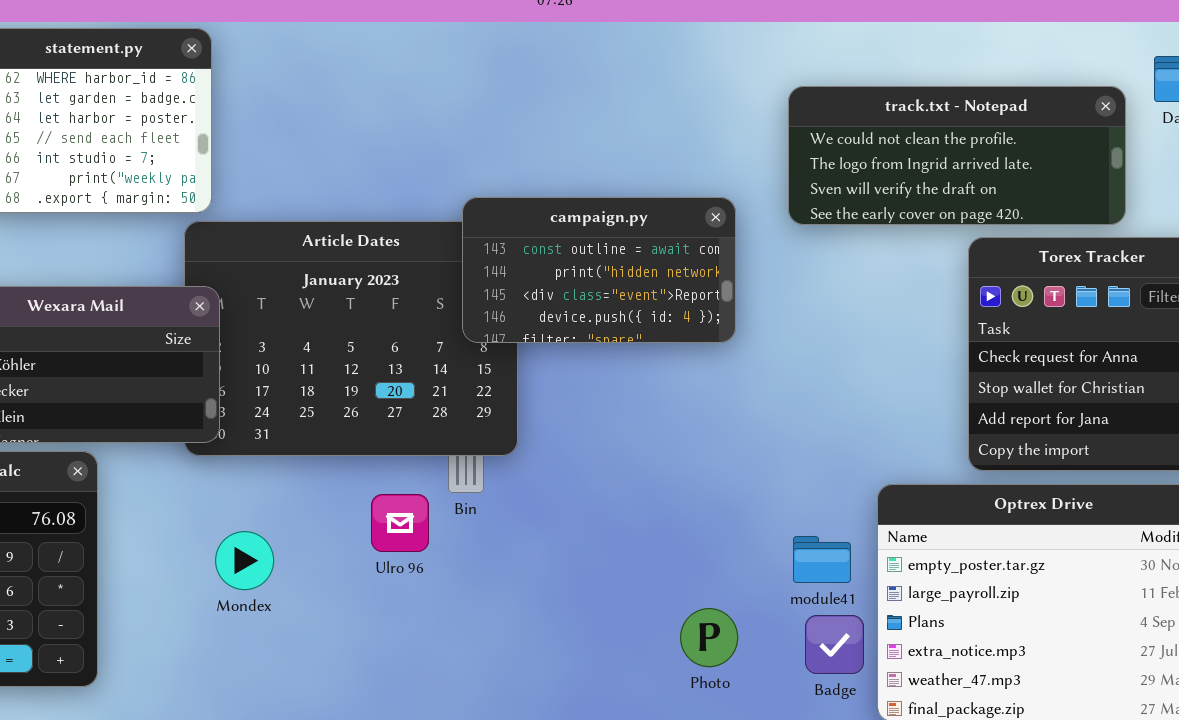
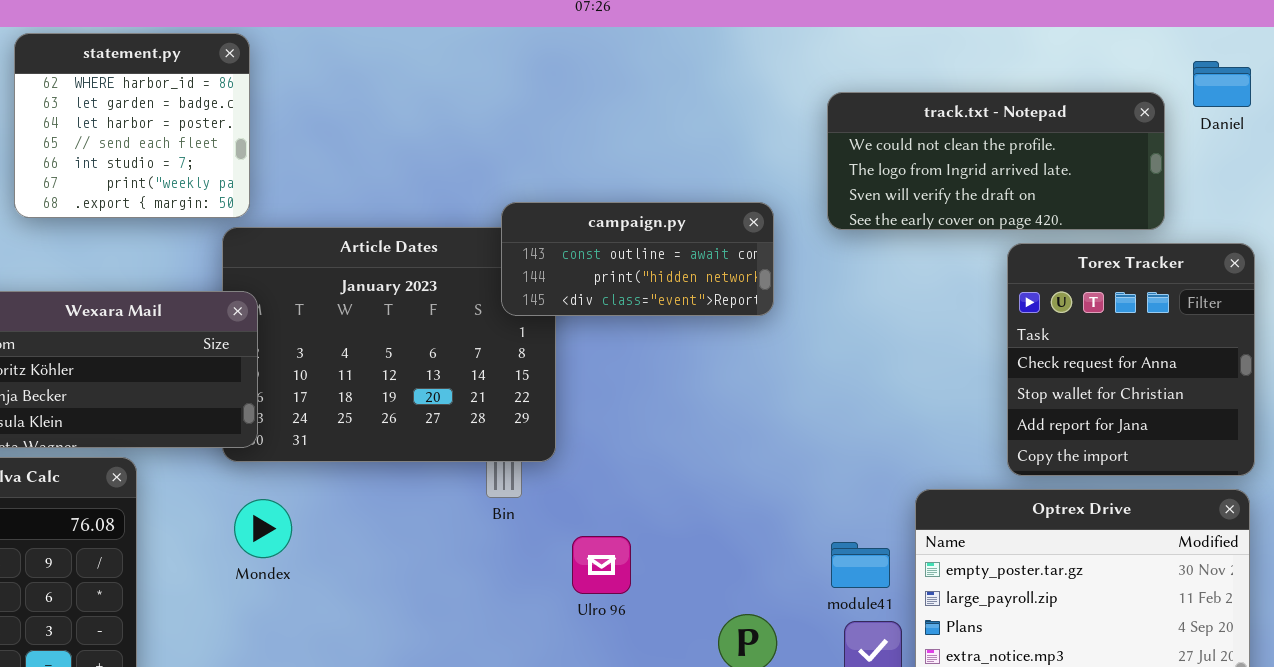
campaign.py: [462,197,736,343] -> [501,202,774,316], resized
Ulro 96: [371,494,429,552] -> [572,536,631,594], moved
Mondex: [215,531,274,590] -> [234,499,292,558], moved

